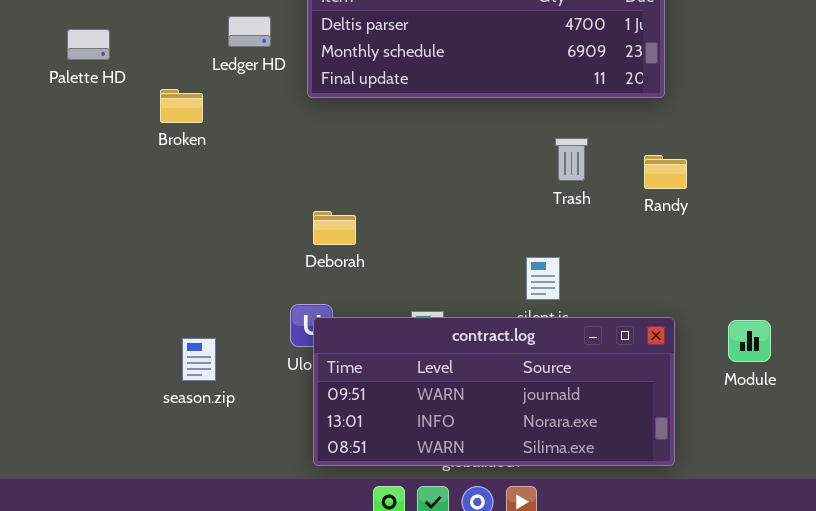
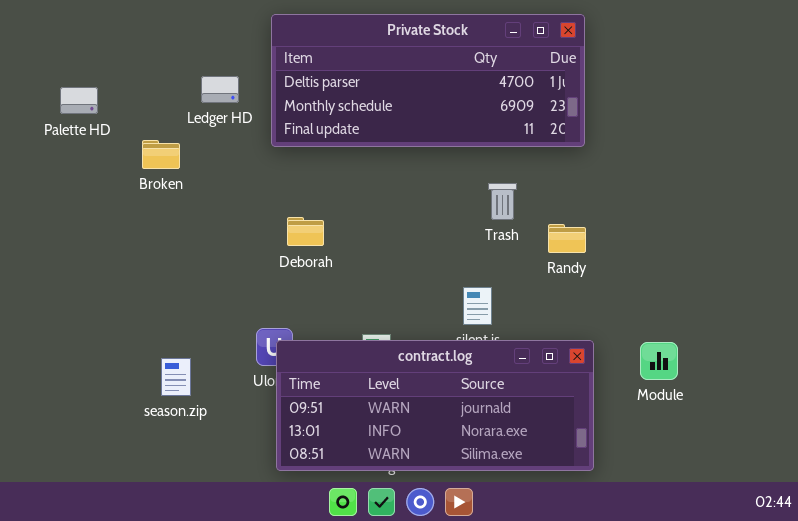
Randy: [644,155,687,189] -> [548,224,586,253], moved
Deborah: [313,211,356,245] -> [287,217,324,246], moved

